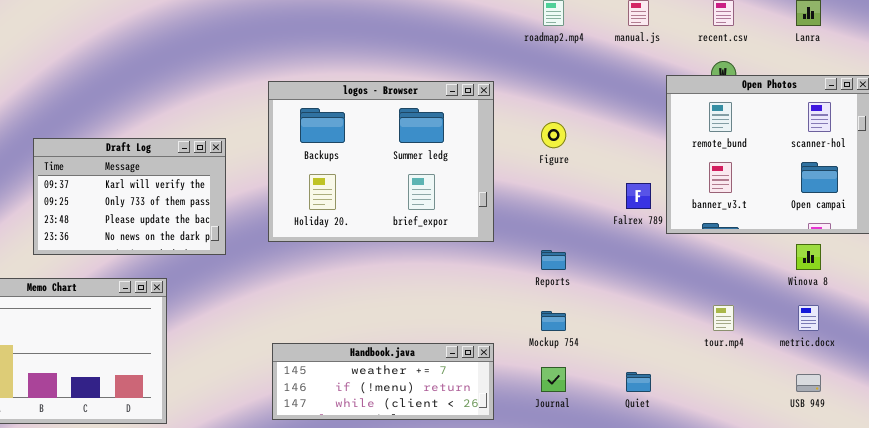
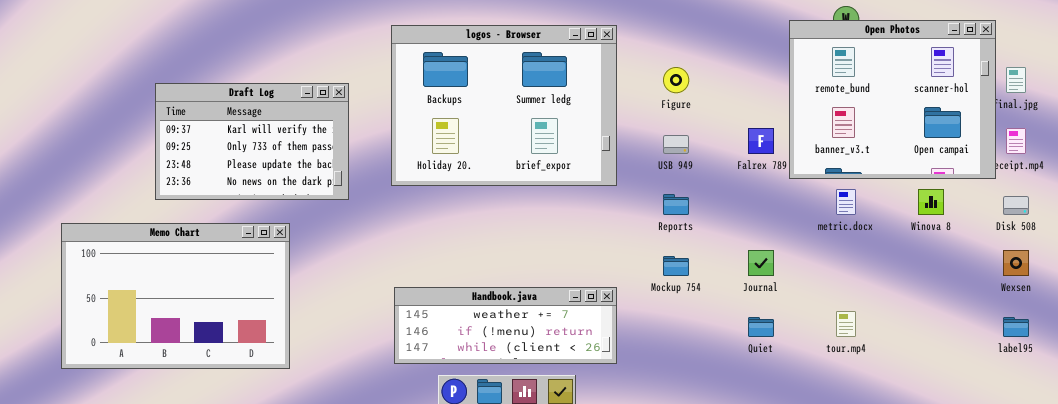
tour.mp4: [713,305,734,331] -> [836,311,856,337], moved
metric.docx: [798,305,819,331] -> [836,189,856,215], moved
Journal: [541,367,566,392] -> [748,250,774,276], moved
USB 949: [796,374,821,392] -> [663,135,689,154], moved

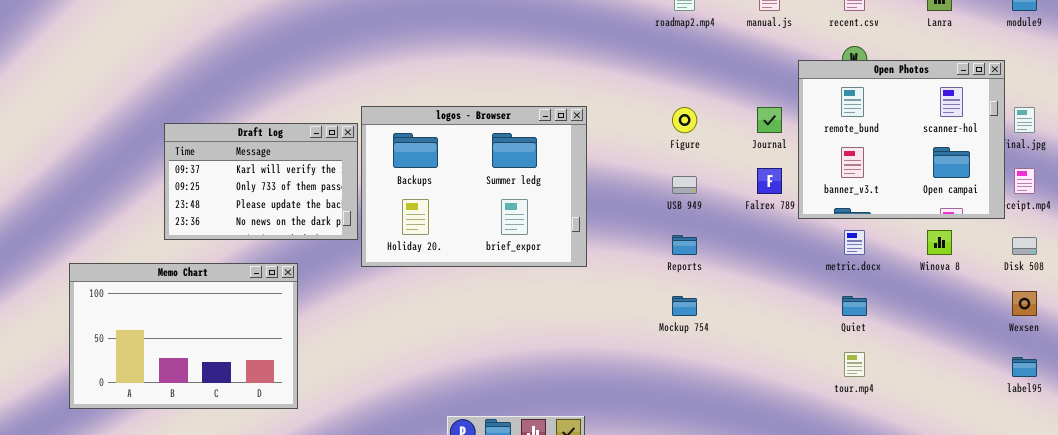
logos - Browser: [391,25,617,186] -> [361,106,587,267], moved
Journal: [748,250,774,276] -> [757,107,782,133], moved
Handbook.java: [394,287,617,364] -> none, closed
Quiet: [748,317,774,337] -> [842,296,867,316], moved

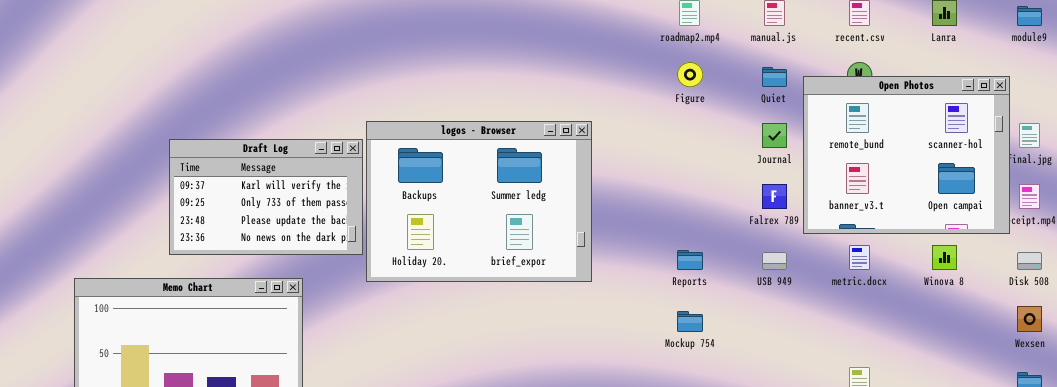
Figure: [672,107,697,133] -> [677,62,703,87], moved
USB 949: [672,176,697,194] -> [762,252,787,270], moved
Quiet: [842,296,867,316] -> [762,67,787,87], moved

